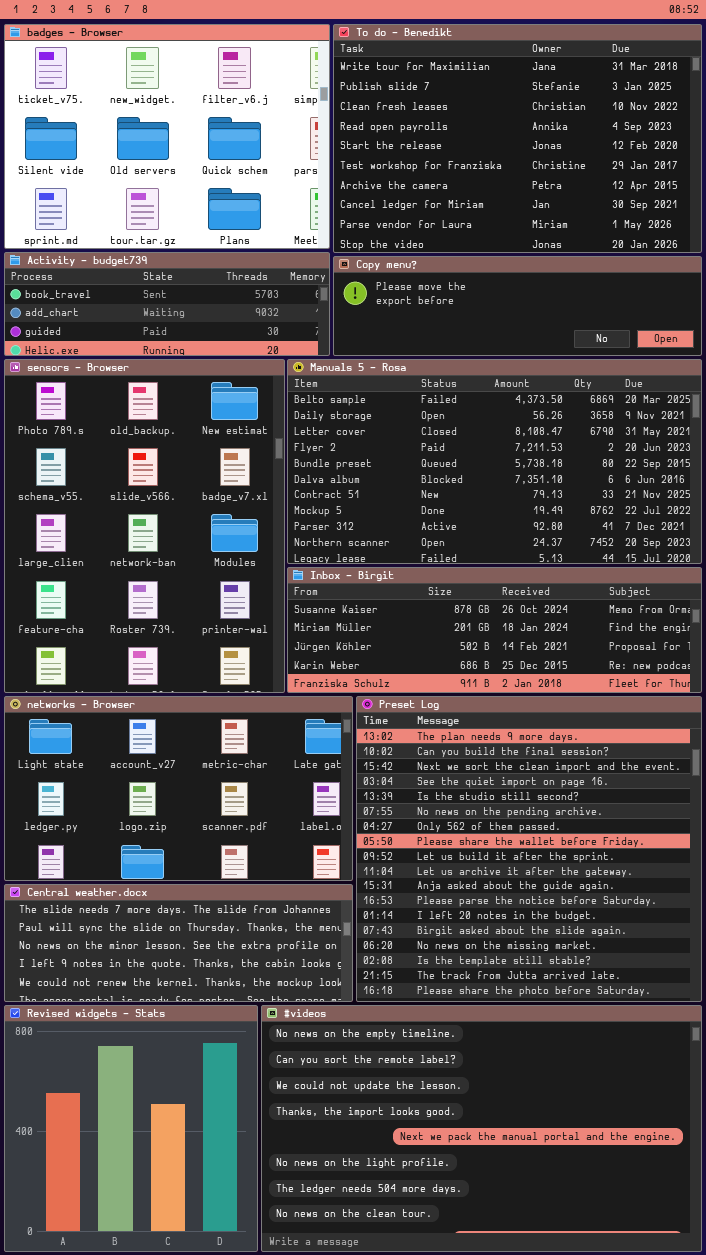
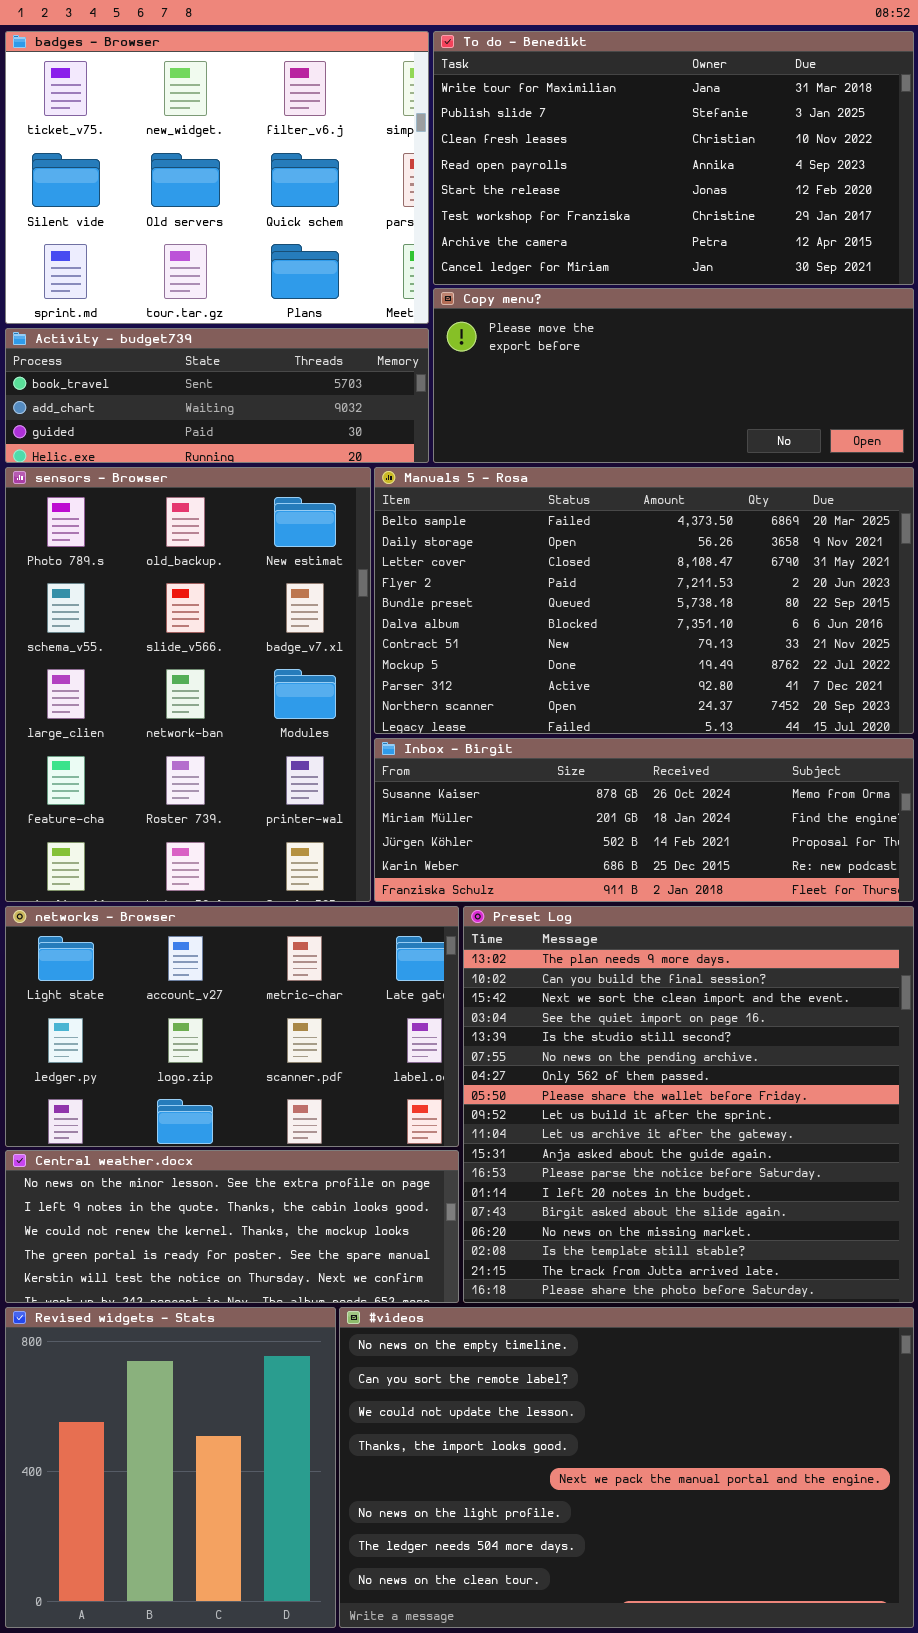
To do - Benedikt: [333,24,702,253] -> [433,31,914,285], resized
Copy menu?: [333,256,702,356] -> [433,288,914,463], resized
Central weather.docx: [4,884,353,1002] -> [5,1150,459,1303], scrolled down 2 rows

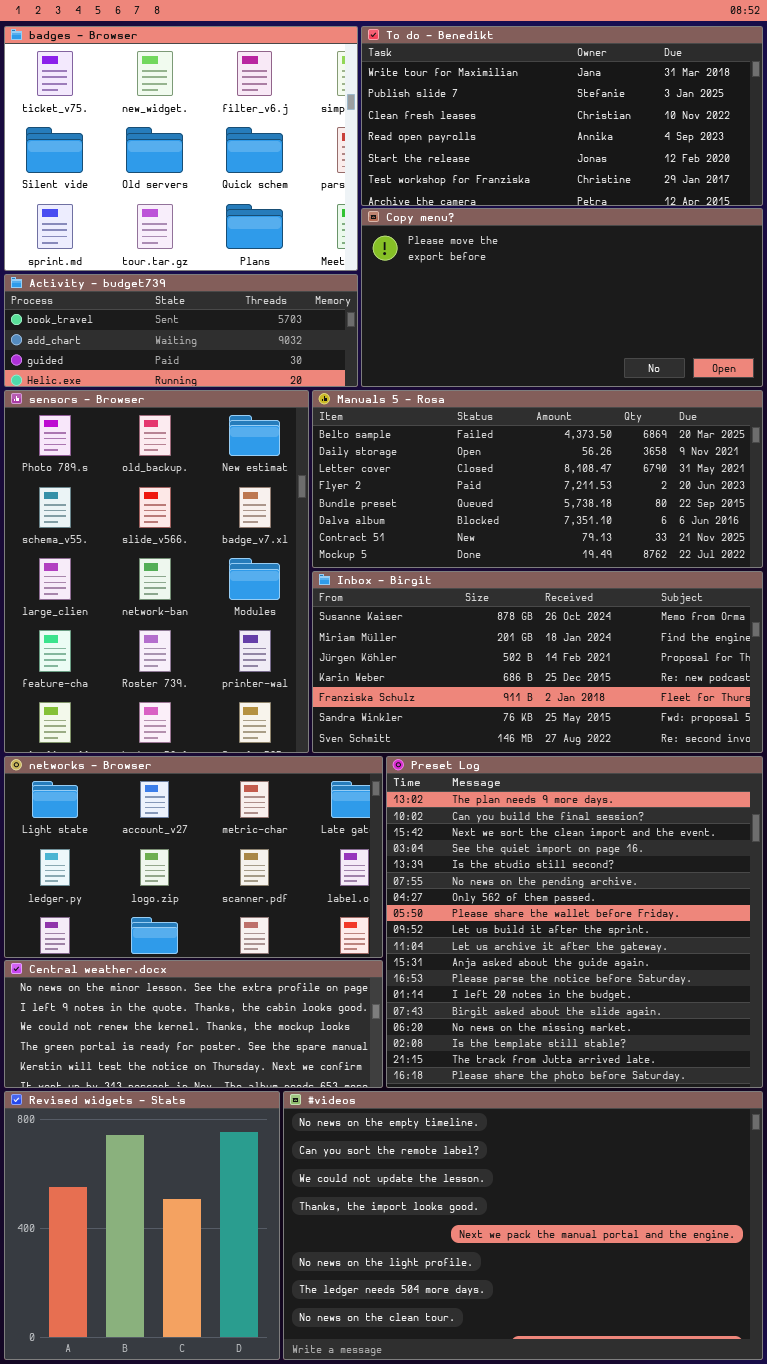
To do - Benedikt: [433,31,914,285] -> [361,26,763,206], resized
Copy menu?: [433,288,914,463] -> [361,208,763,387], resized
Manuals 5 - Rosa: [374,467,914,734] -> [312,390,763,568], resized
Inbox - Birgit: [374,738,914,902] -> [312,571,763,753], resized

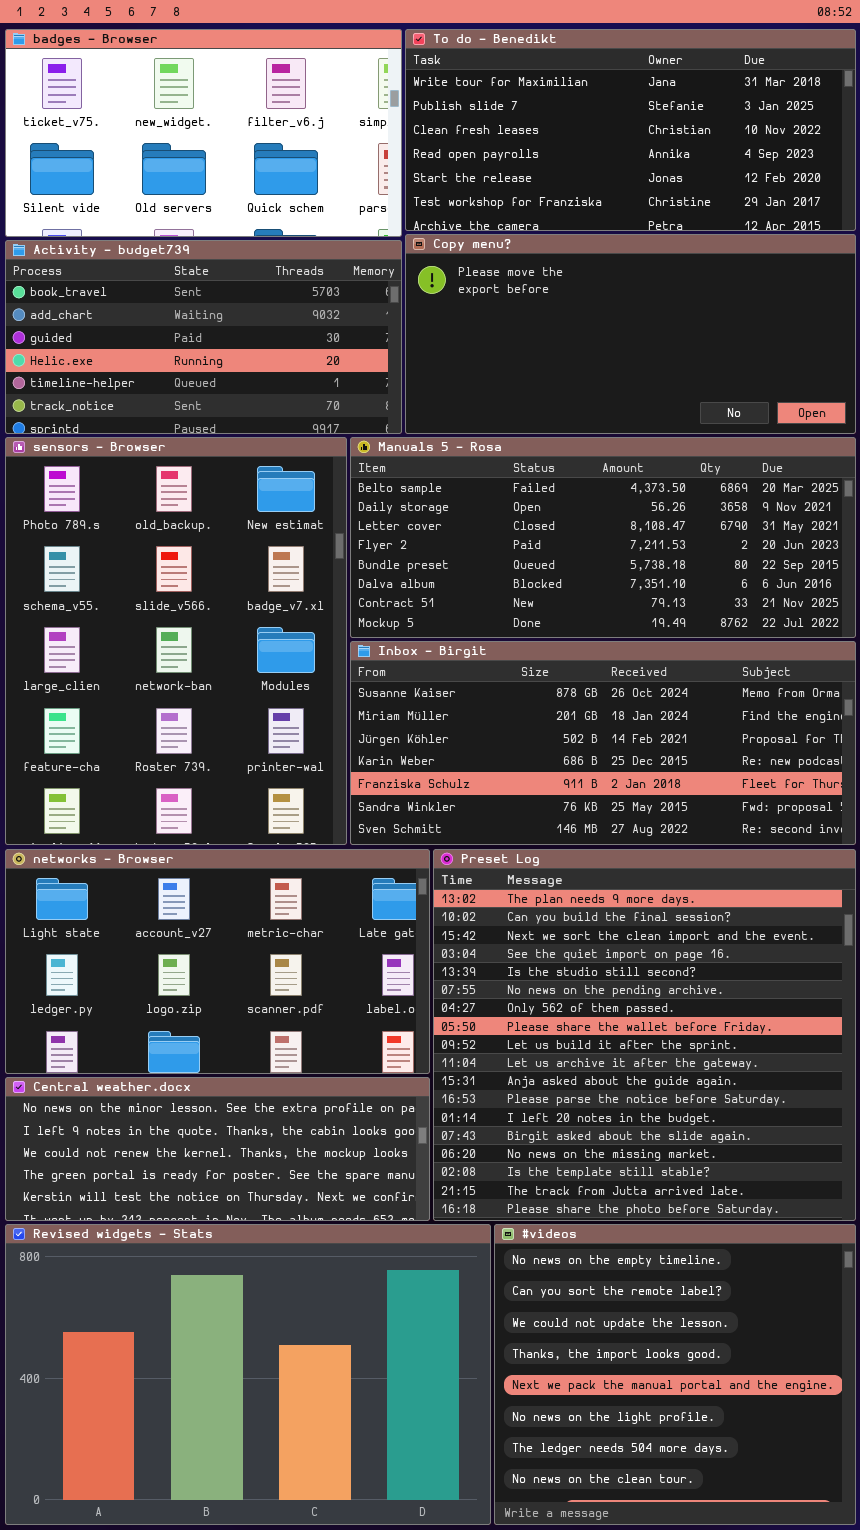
badges - Browser: [4,26,358,271] -> [5,29,402,237], resized
Activity - budget739: [4,274,358,387] -> [5,240,402,434], resized
Revised widgets - Stats: [4,1091,280,1360] -> [5,1224,491,1525], resized
#videos: [283,1091,763,1360] -> [494,1224,856,1525], resized

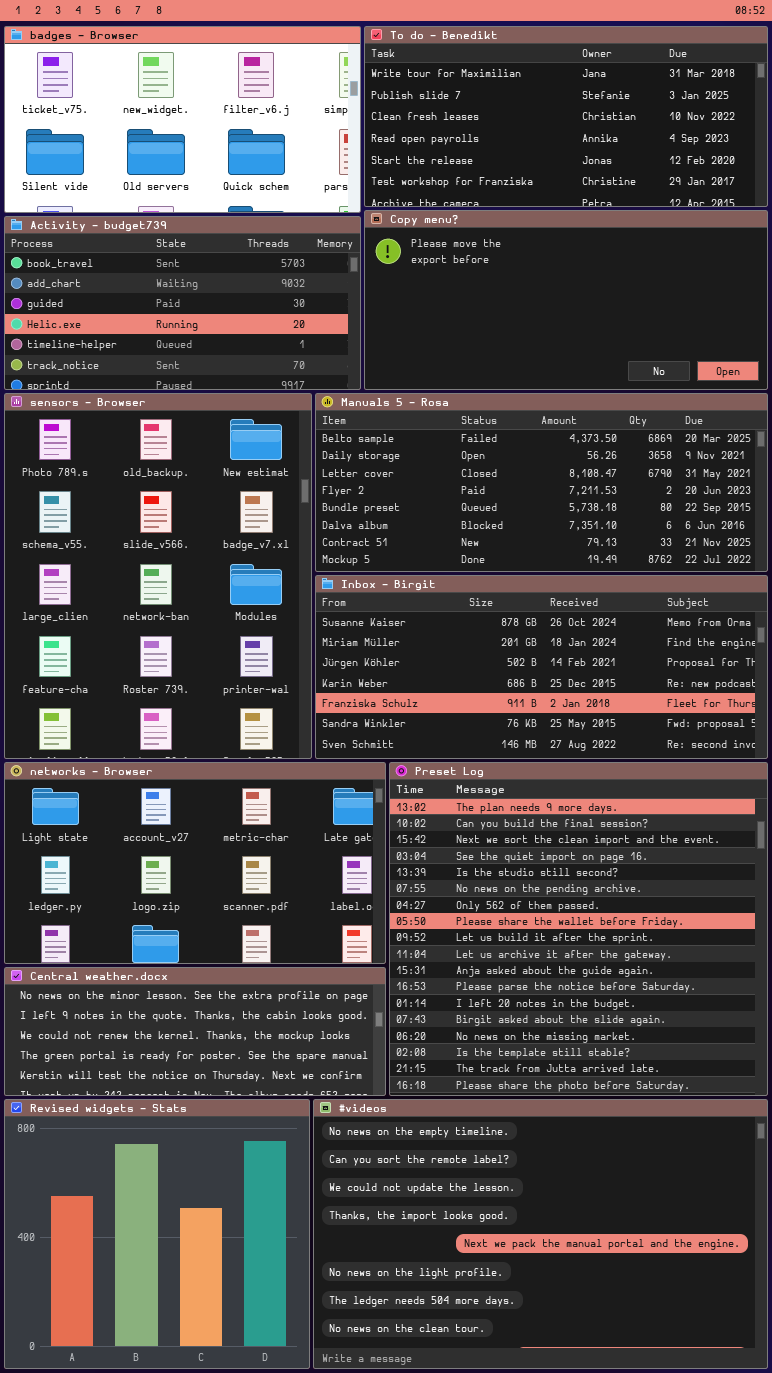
Revised widgets - Stats: [5,1224,491,1525] -> [4,1099,310,1369], resized
#videos: [494,1224,856,1525] -> [313,1099,768,1369], resized

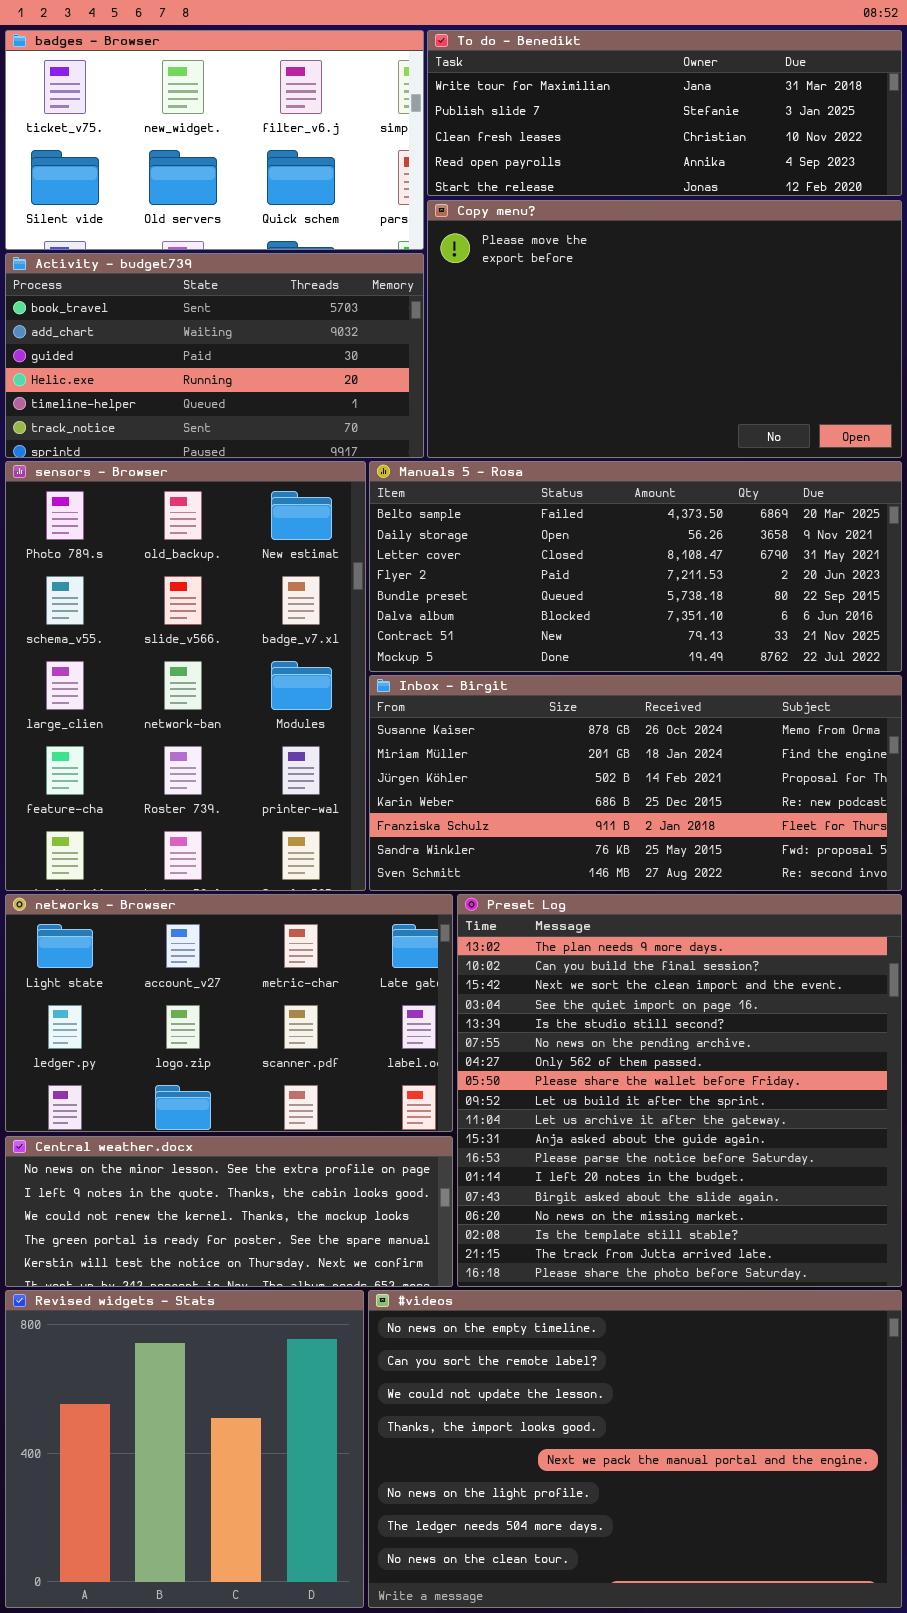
To do - Benedikt: [364,26,768,207] -> [427,30,902,196], resized
Copy menu?: [364,210,768,390] -> [427,200,902,458], resized

